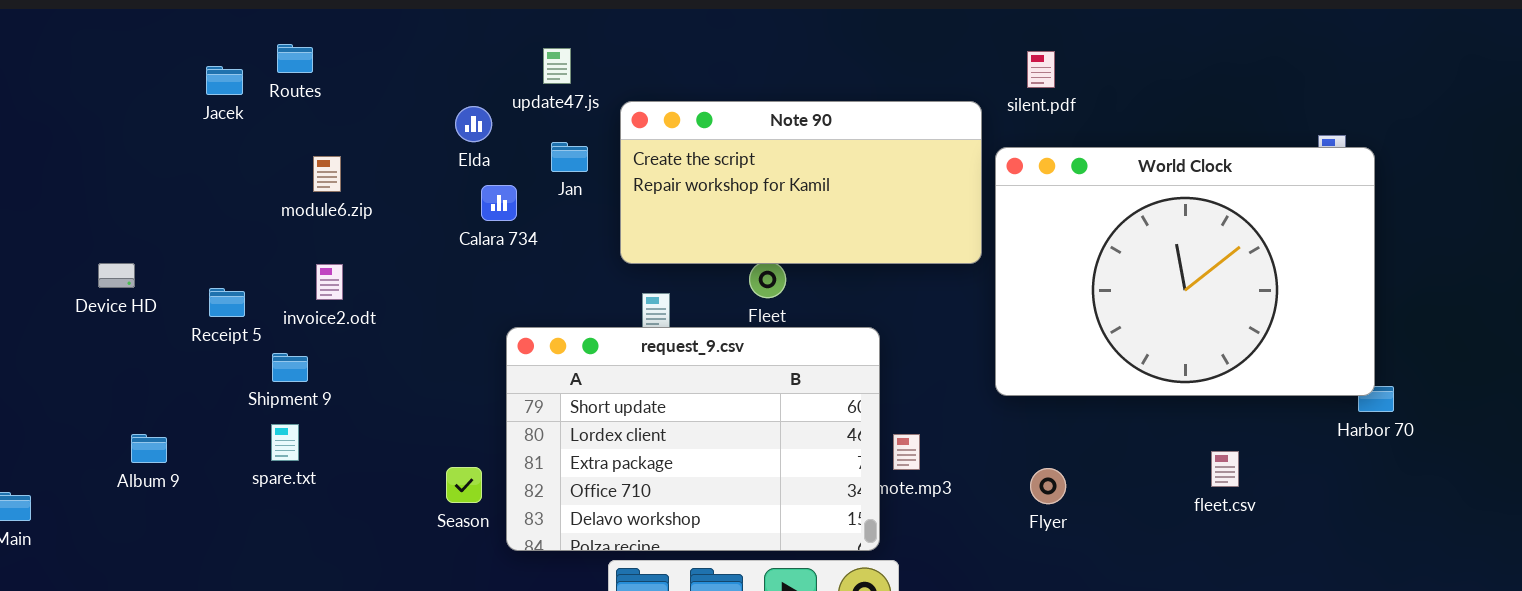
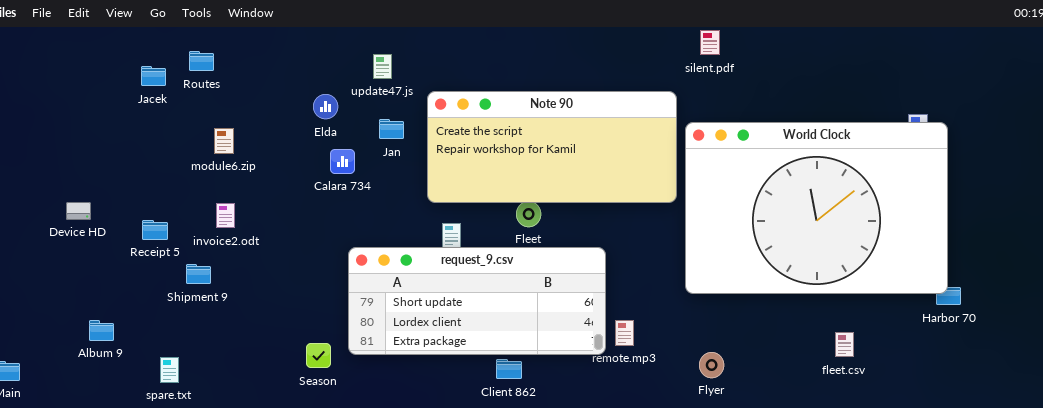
silent.pdf: [1027,51,1055,88] -> [700,30,720,55], moved
request_9.csv: [506,327,880,551] -> [348,247,606,355], resized
spare.txt: [271,424,299,461] -> [160,357,179,383], moved
Flyer: [1030,468,1066,504] -> [699,352,724,378], moved

